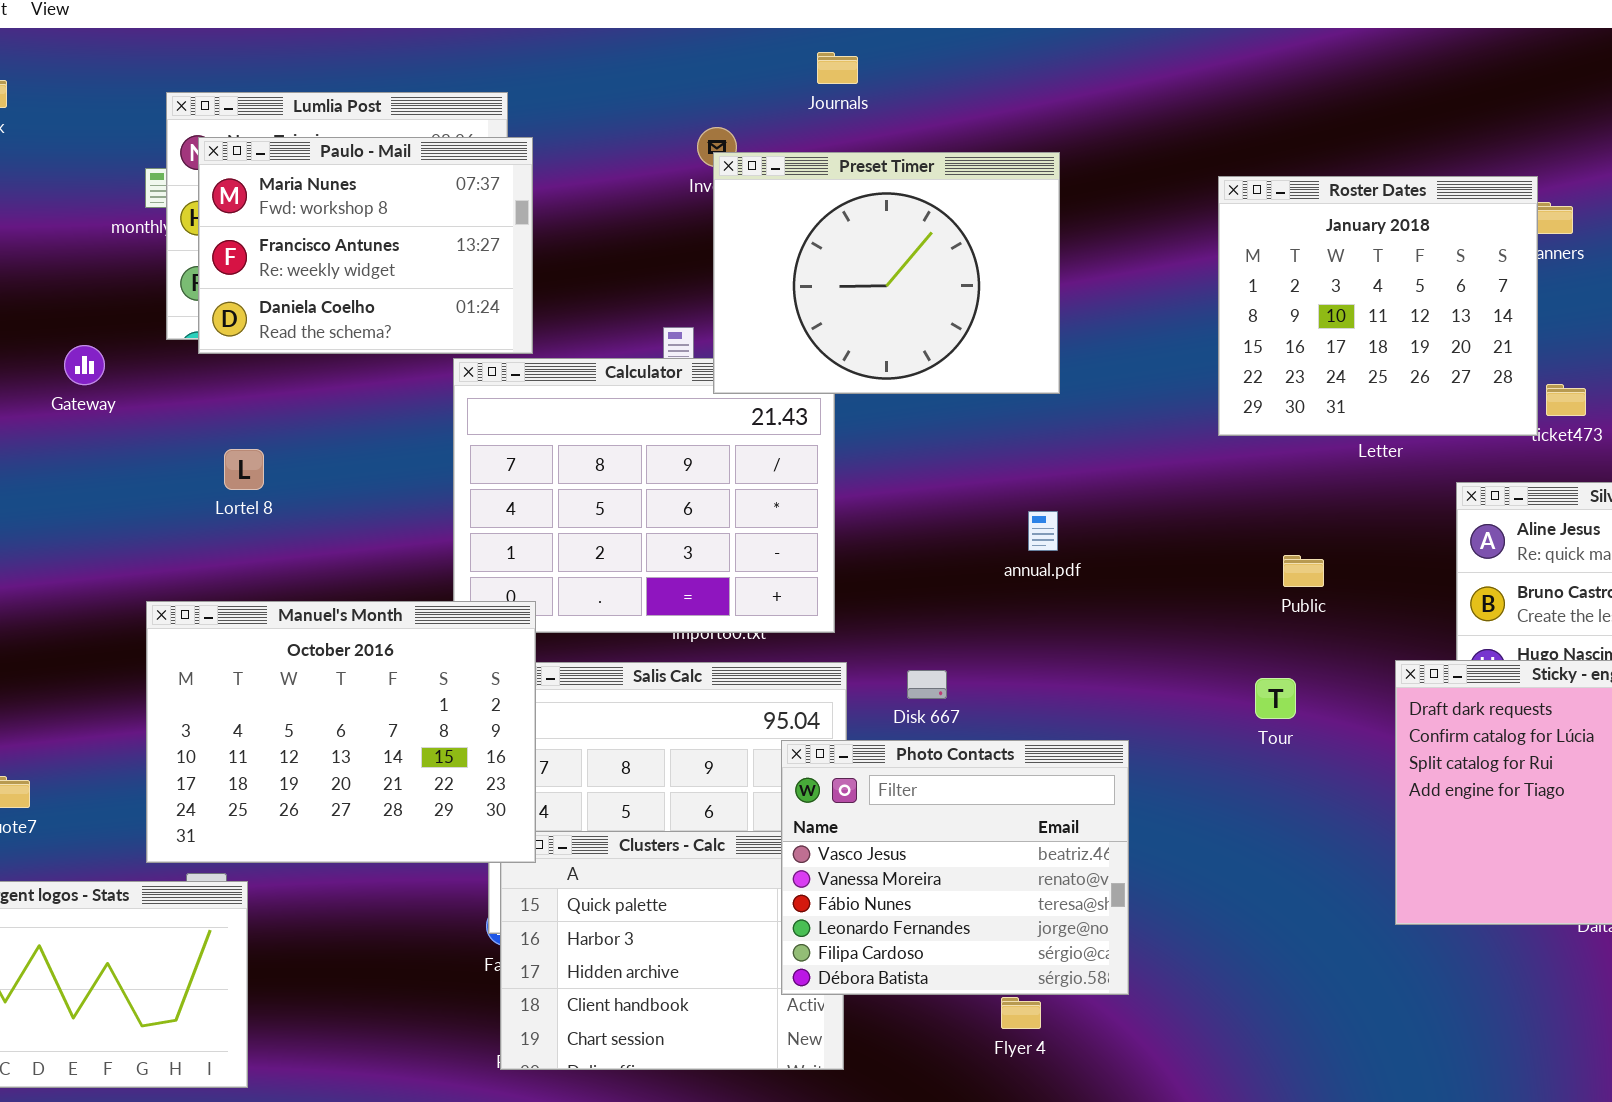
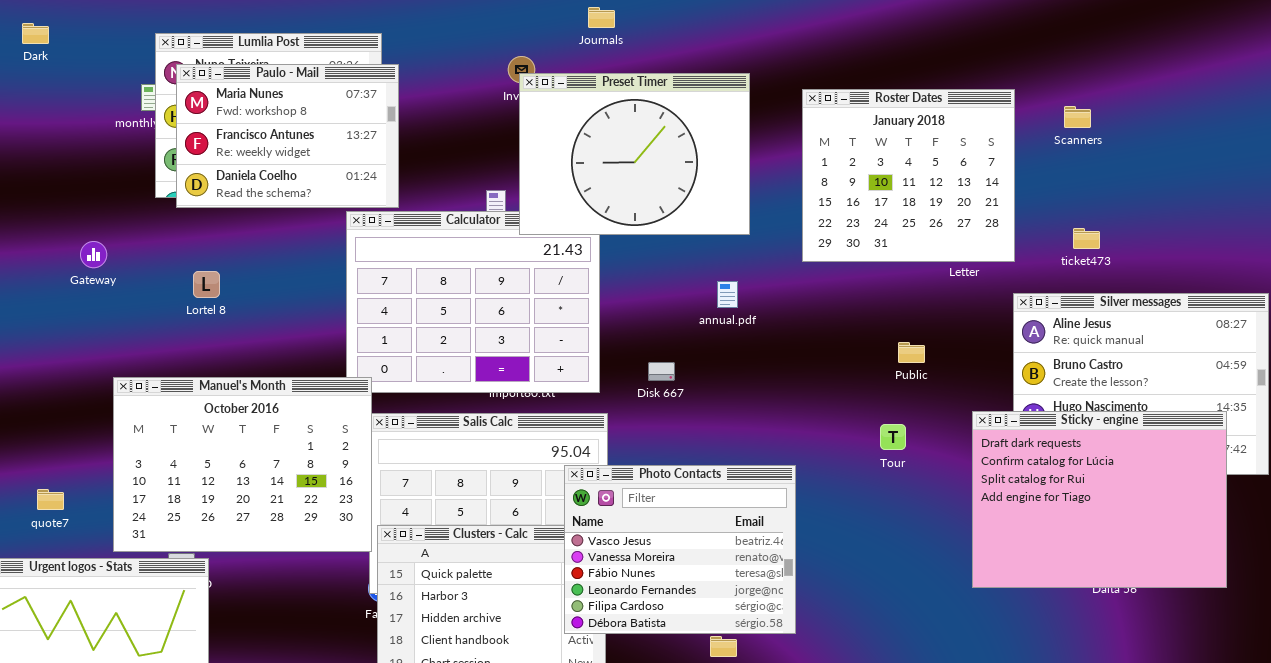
Roster Dates: [1218,176,1538,436] -> [802,89,1015,262], moved
Gateway: [64,345,105,385] -> [80,241,107,268], moved
annual.pdf: [1028,511,1058,551] -> [717,281,738,308], moved
Manuel's Month: [146,601,536,863] -> [113,377,372,552], moved
Disk 667: [907,670,947,699] -> [648,362,675,381], moved

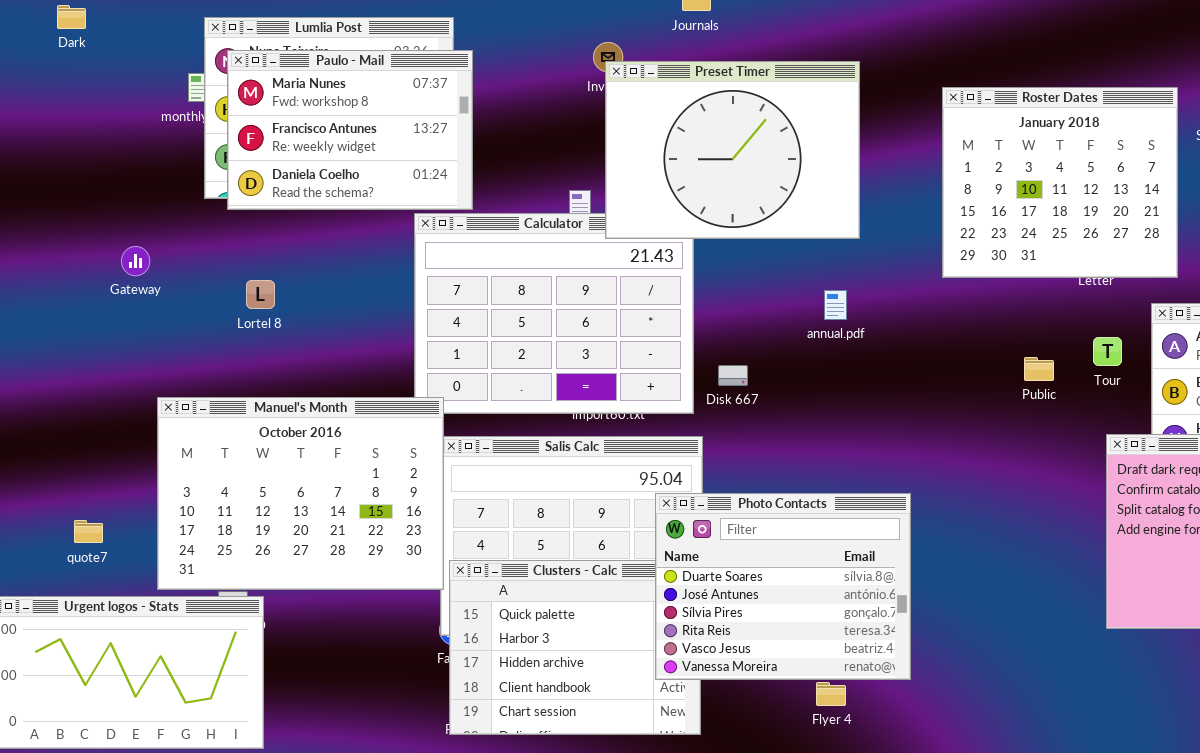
Roster Dates: [802,89,1015,262] -> [942,87,1178,278], moved
Disk 667: [648,362,675,381] -> [718,365,748,386], moved
Tour: [880,424,906,450] -> [1093,337,1122,366], moved
Photo Contacts: [564,465,796,634] -> [655,493,911,680], scrolled up 4 rows

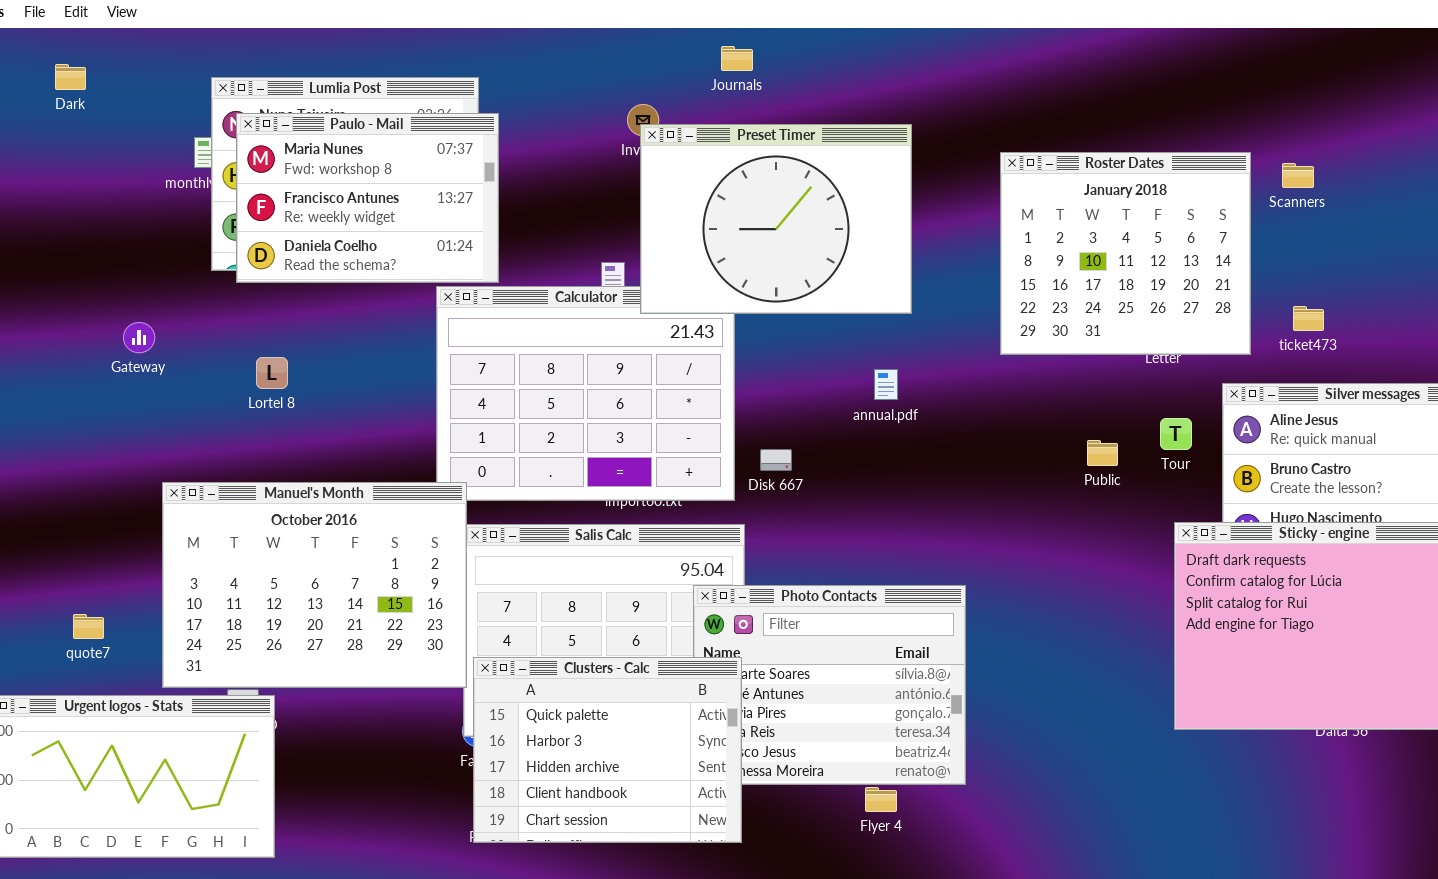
Clusters - Calc: [449,560,701,735] -> [473,657,742,843], raised

